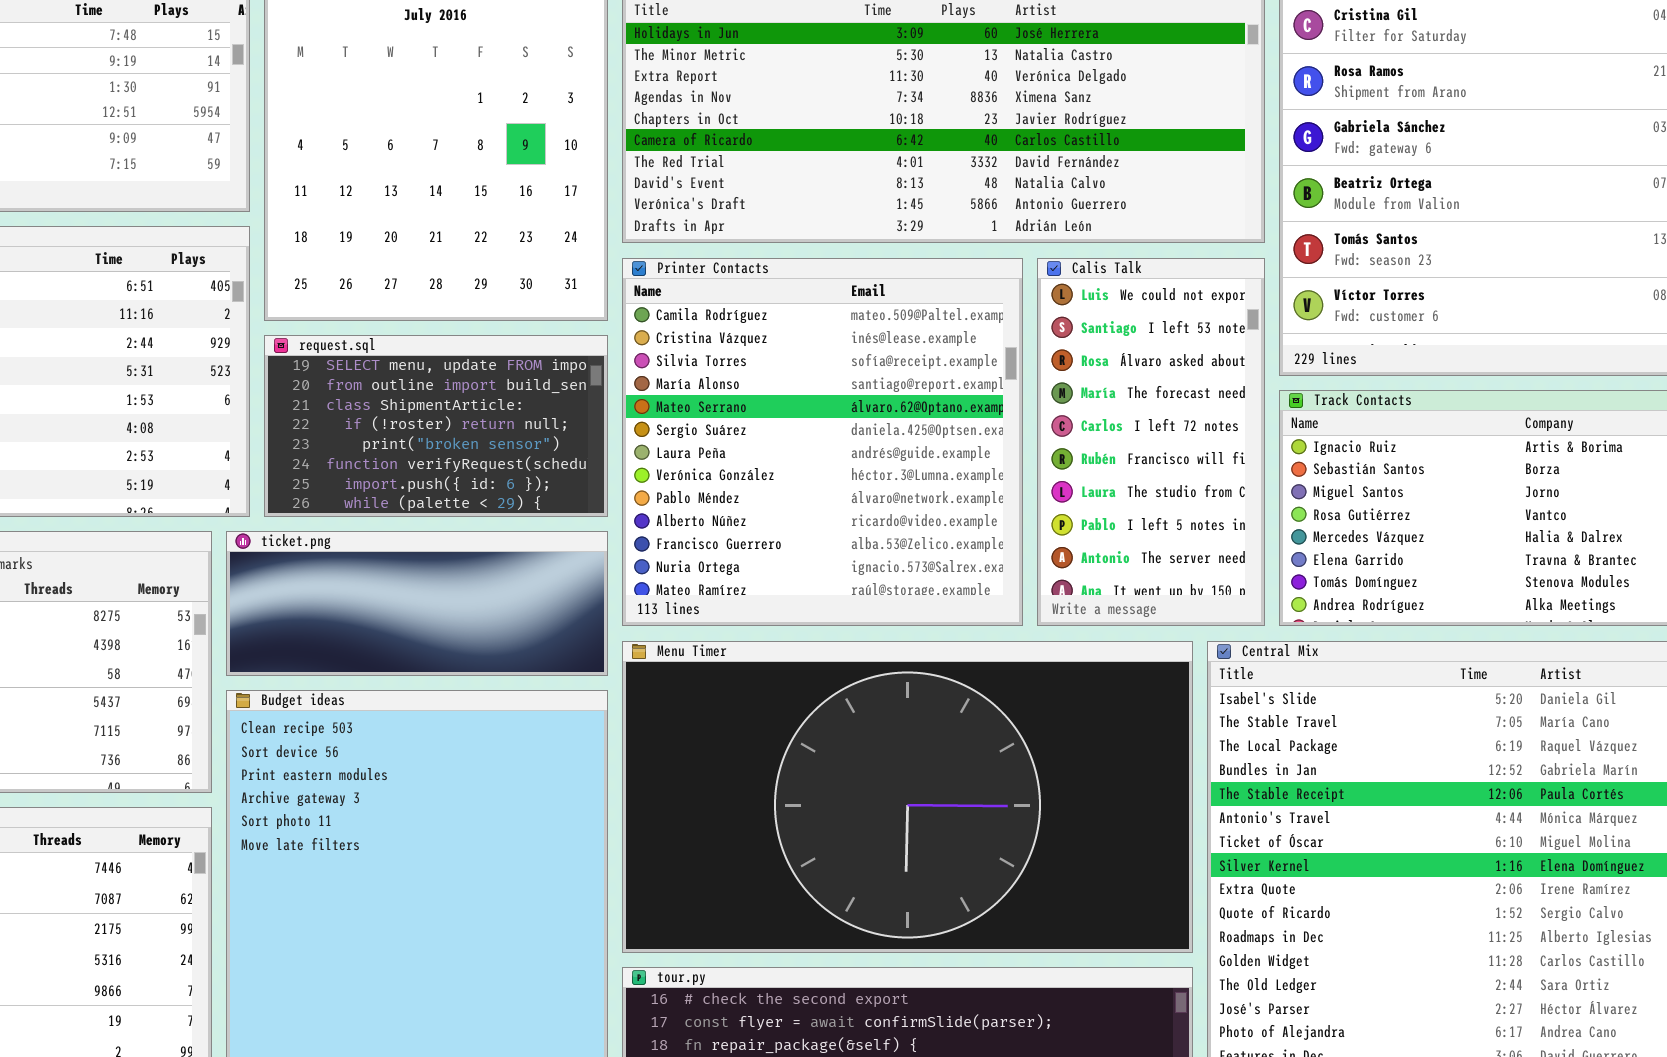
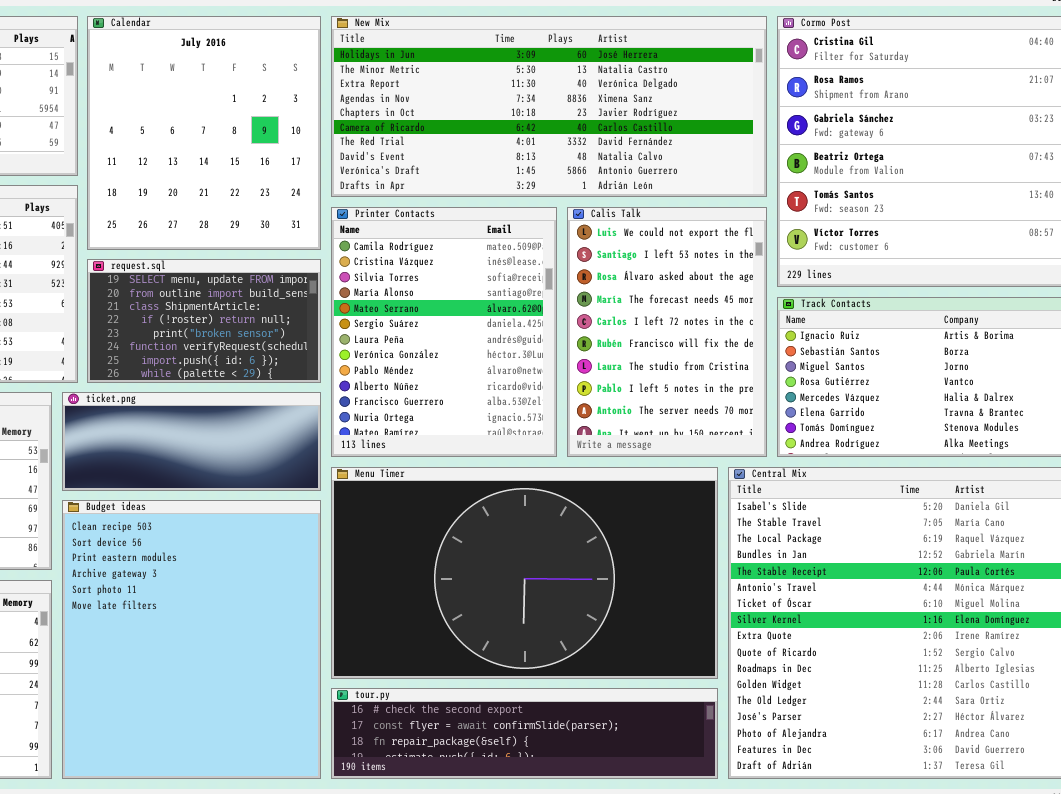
Printer Contacts: [622,258,1023,626] -> [331,207,557,457], resized
Calis Talk: [1037,258,1265,626] -> [567,207,767,457], resized

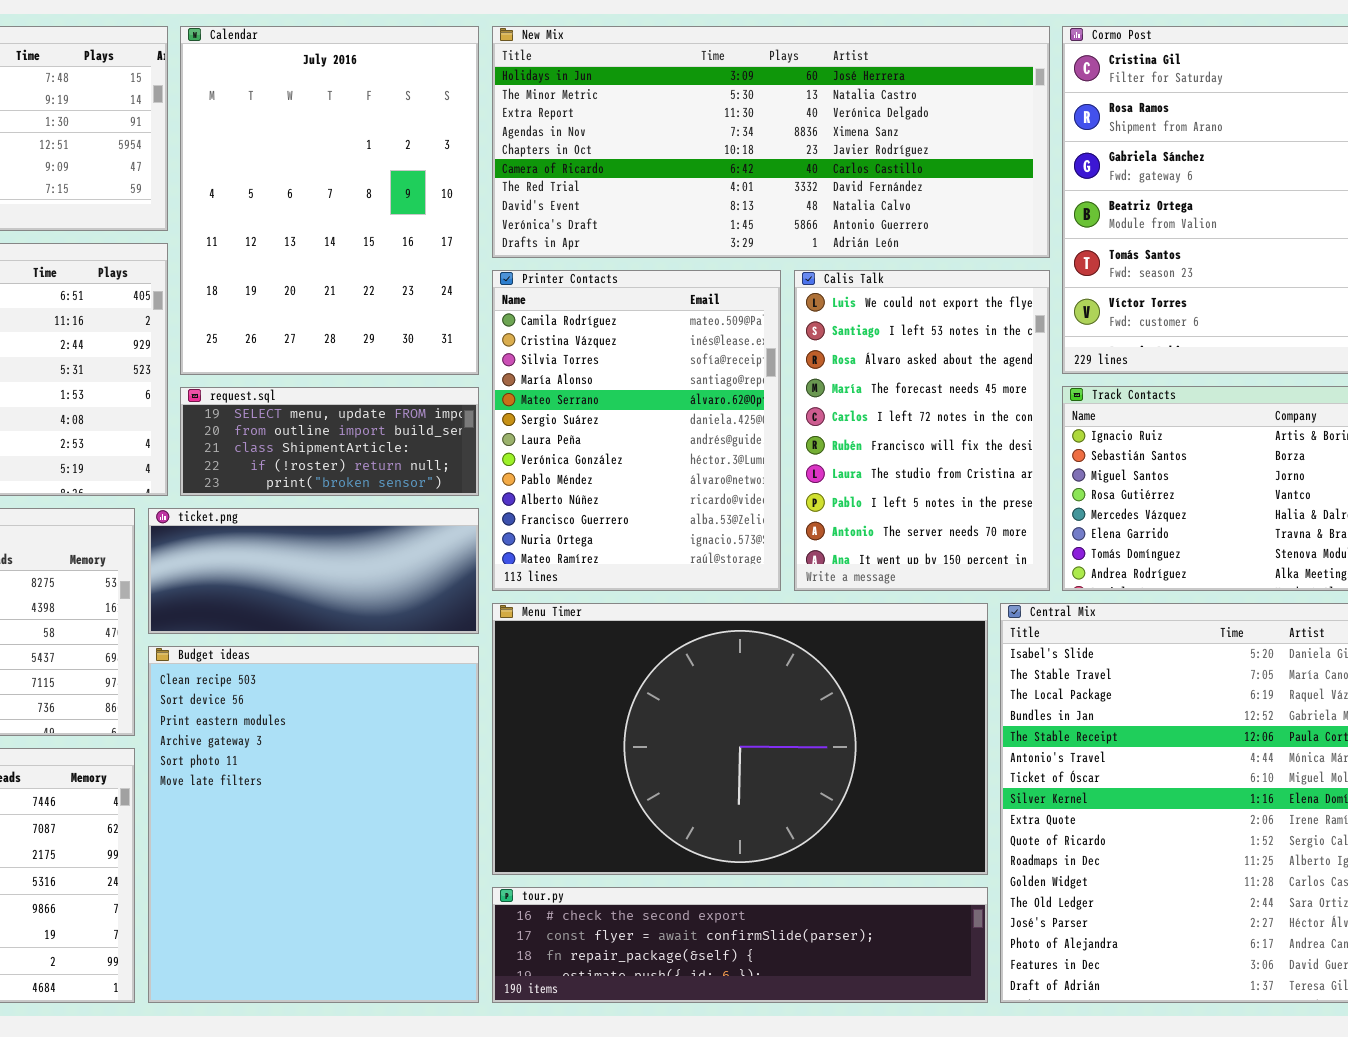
Calendar: [87,16,321,250] -> [180,26,479,375], resized
request.sql: [87,259,321,383] -> [180,387,479,496], resized

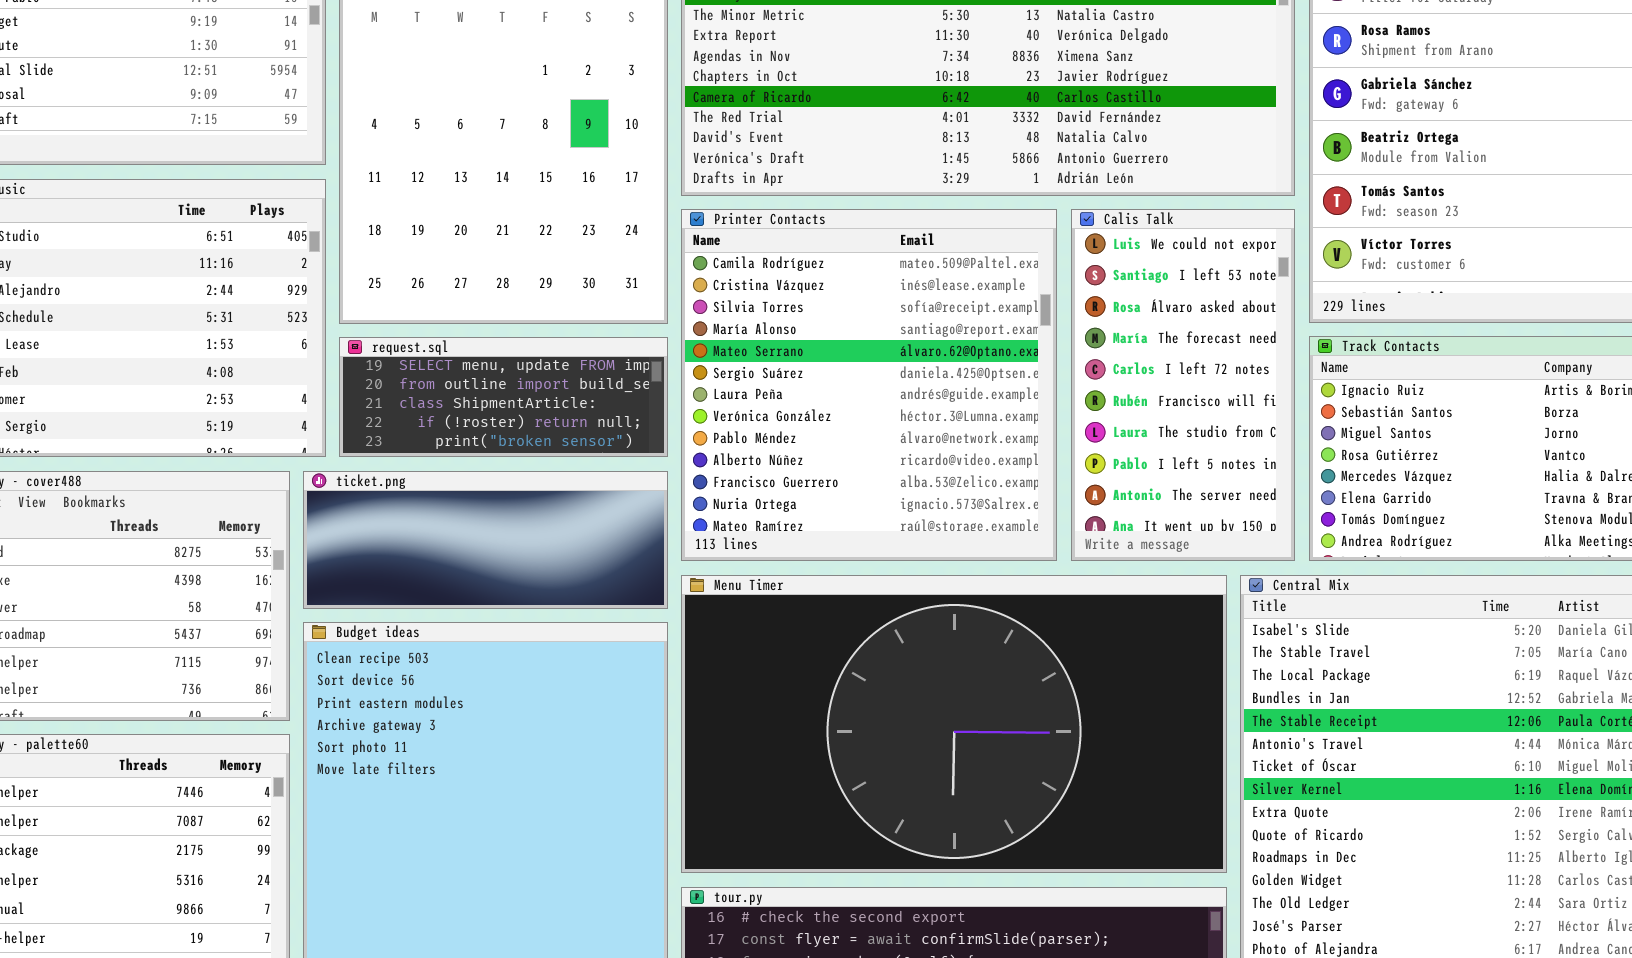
Printer Contacts: [492,270,781,591] -> [681,209,1057,561], resized
Calis Talk: [794,270,1050,591] -> [1071,209,1295,561], resized

